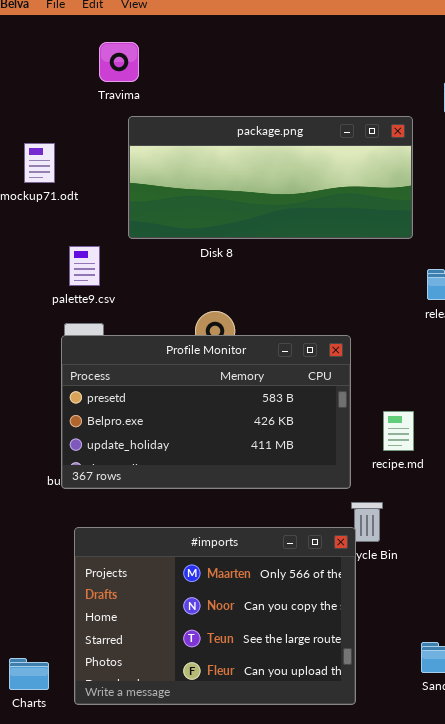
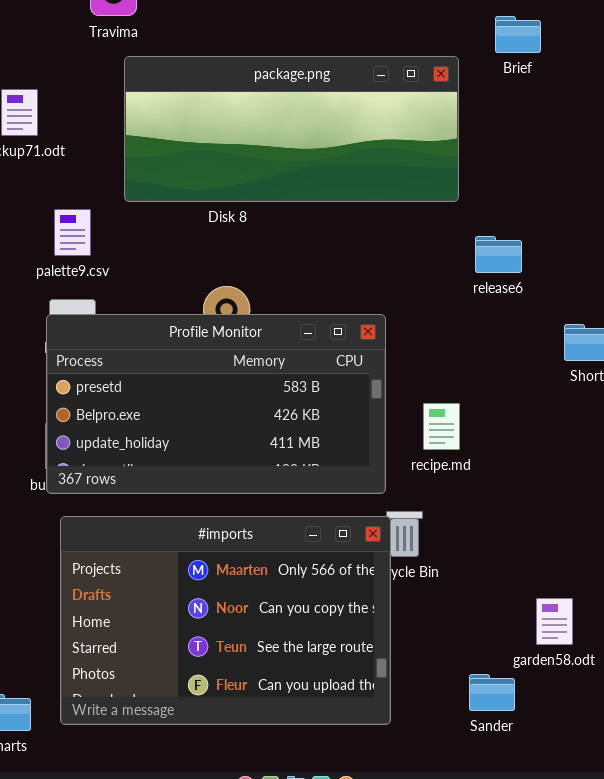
#imports: [74,527,356,705] -> [60,516,391,725], moved

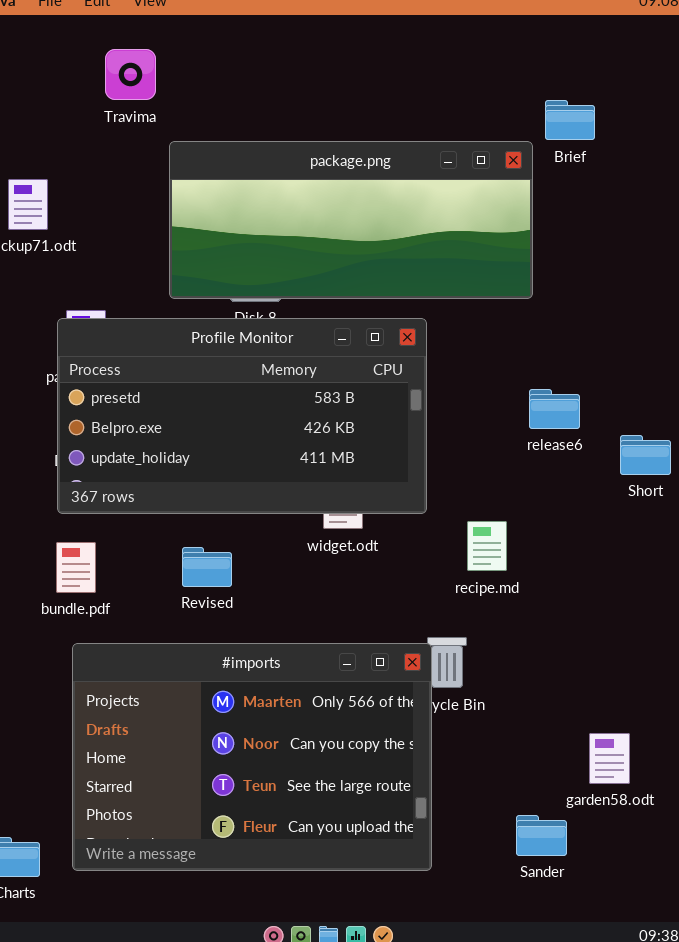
package.png: [124,56,459,202] -> [169,141,533,299], moved
release6: [475,236,522,273] -> [529,389,580,429], moved
Profile Monitor: [46,314,386,494] -> [57,318,427,514], moved

